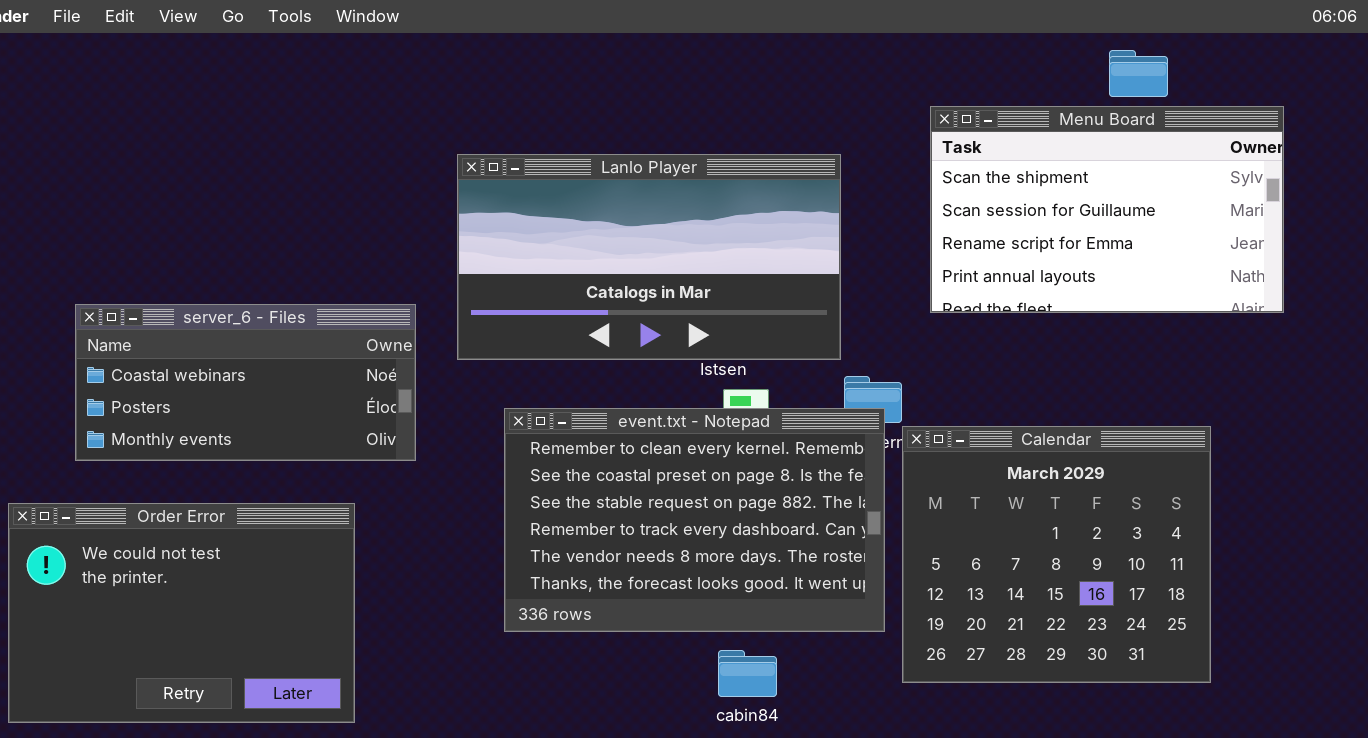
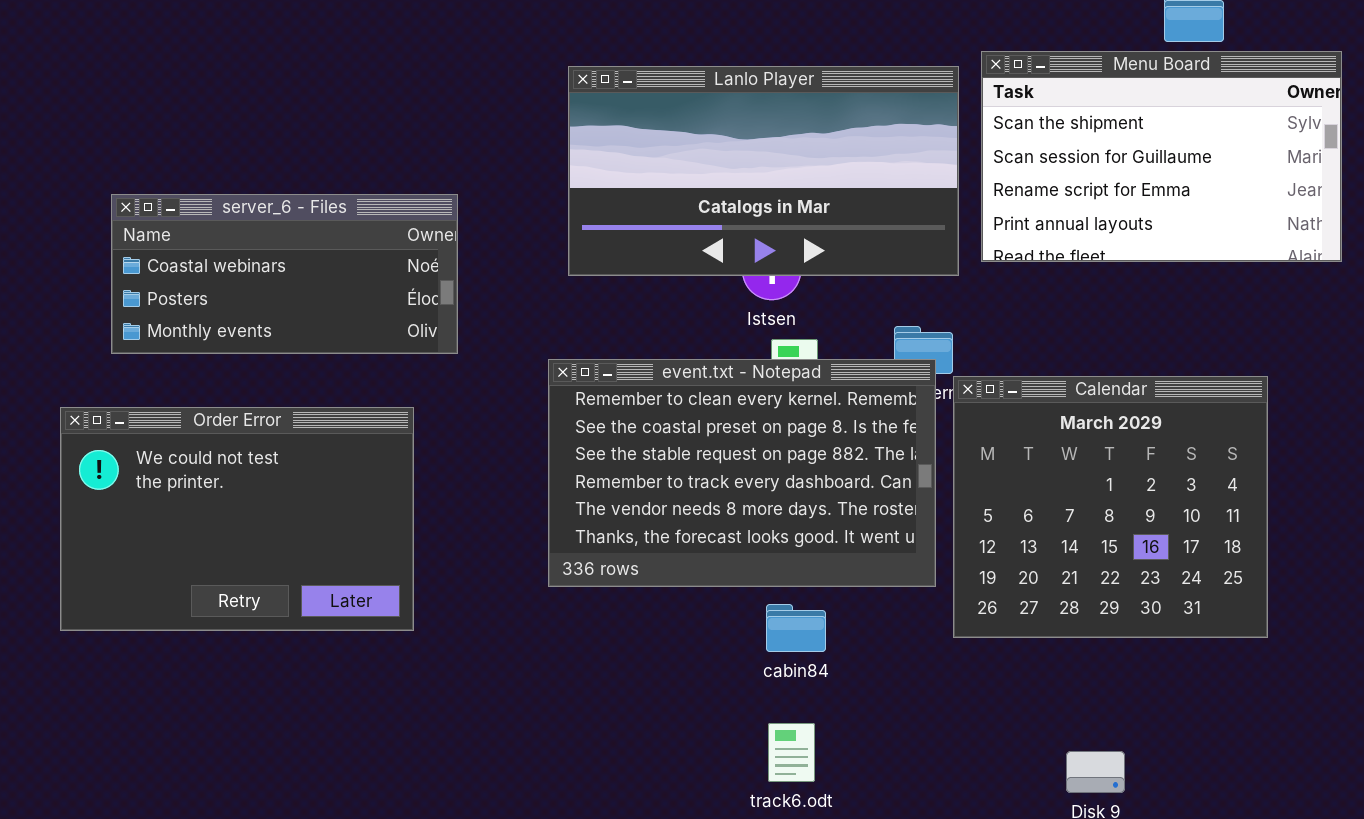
Lanlo Player: [457,154,841,360] -> [568,66,959,276], moved
server_6 - Files: [75,304,416,461] -> [111,194,458,354], moved
Order Error: [8,503,355,723] -> [60,407,414,631], moved

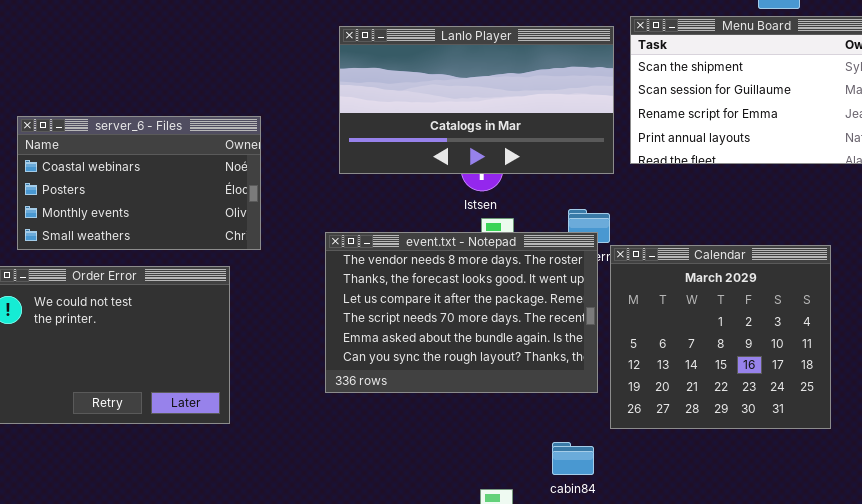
server_6 - Files: [111,194,458,354] -> [17,116,261,250], resized
event.txt - Notepad: [548,359,936,587] -> [325,232,598,393], scrolled down 4 rows
cabin84: [766,604,826,652] -> [552,442,594,475], moved

